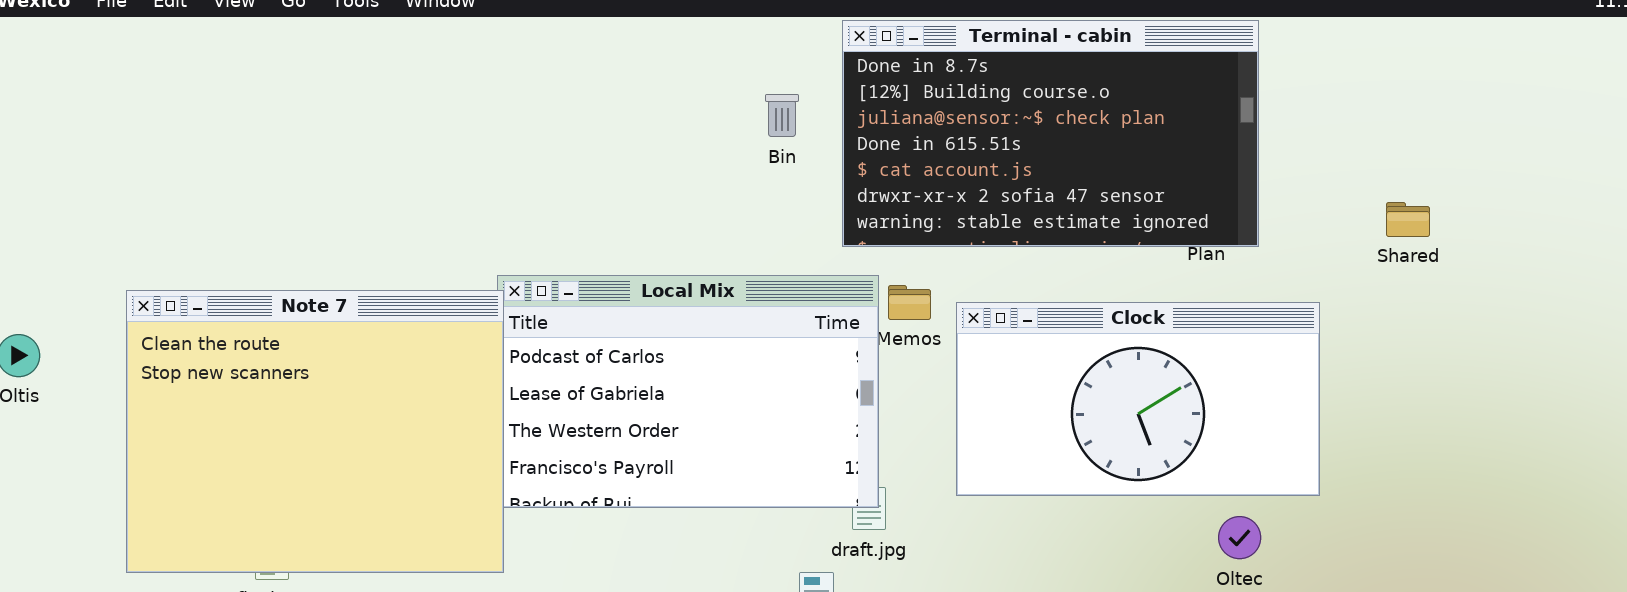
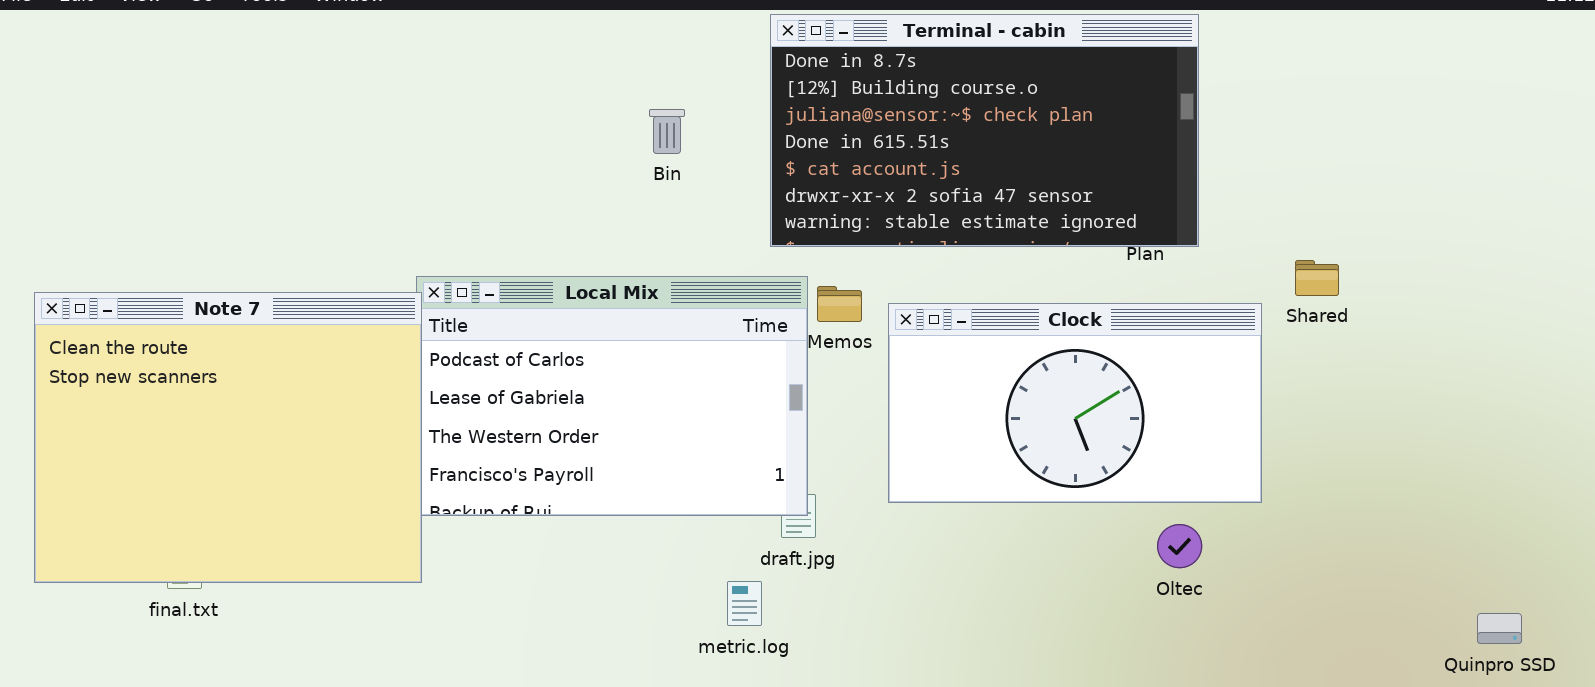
Bin: [765,94,799,137] -> [649,109,685,154], moved
Shared: [1386,202,1430,237] -> [1295,260,1339,296], moved

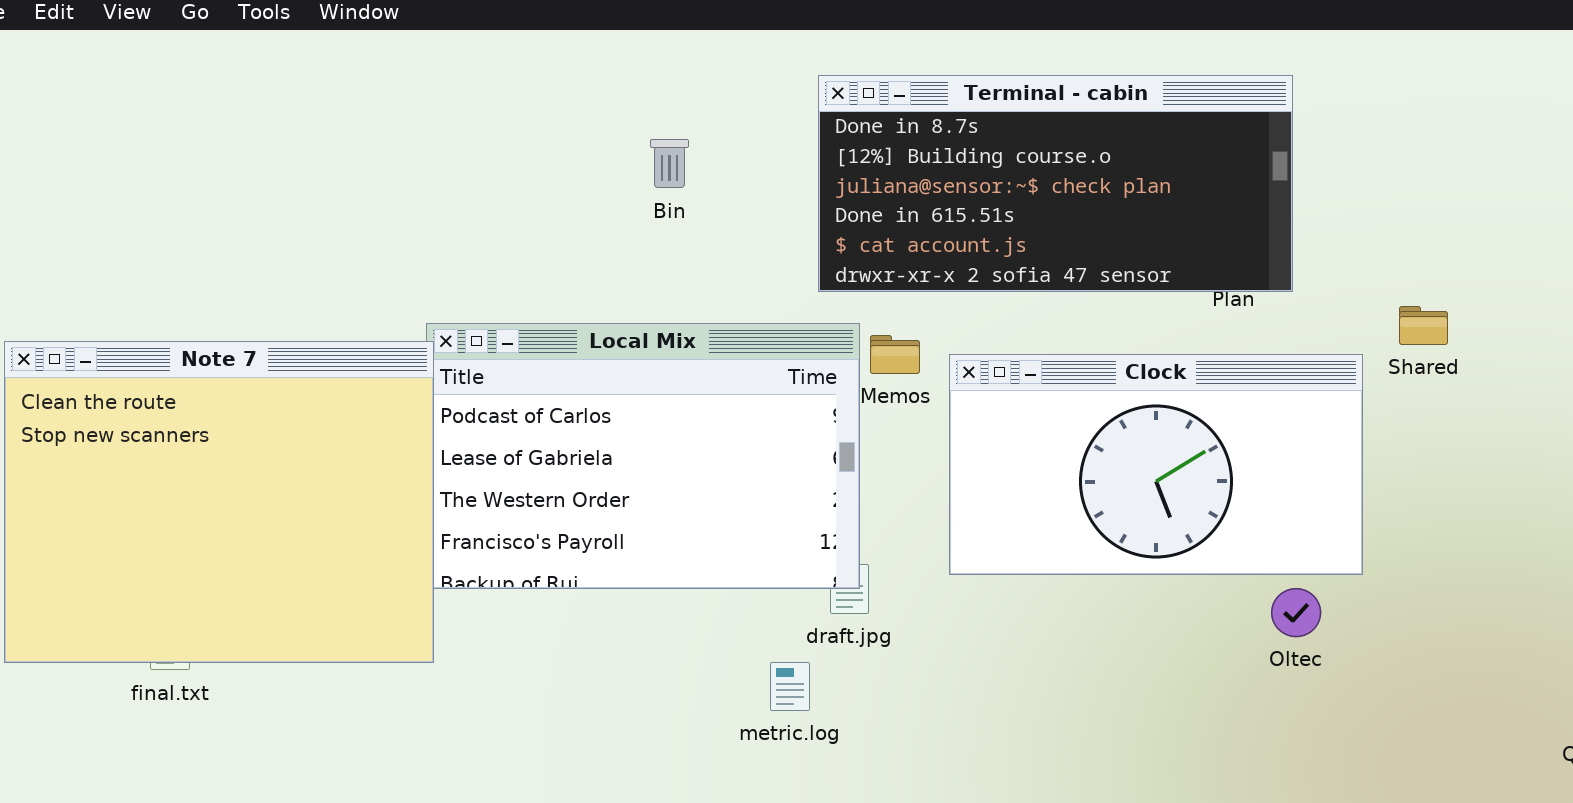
Terminal - cabin: [770,14,1199,247] -> [818,75,1293,292], resized
Bin: [649,109,685,154] -> [650,139,689,188], moved
Oltec: [1157,524,1202,568] -> [1271,588,1321,637], moved

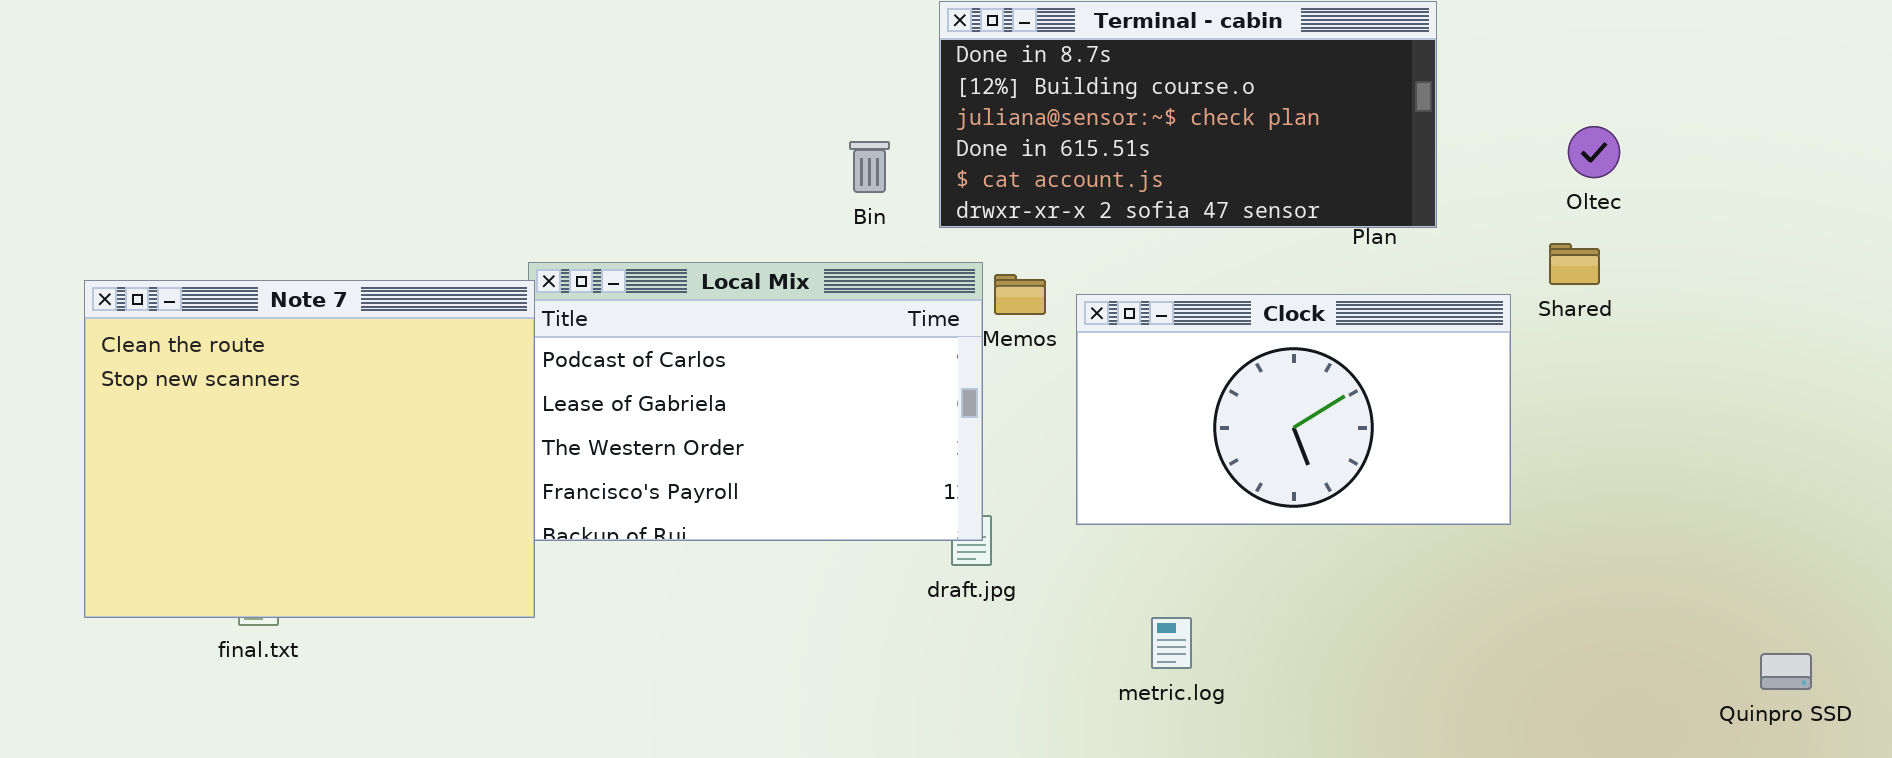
Bin: [650,139,689,188] -> [849,141,890,193], moved
Oltec: [1271,588,1321,637] -> [1568,126,1620,178], moved
metric.log: [770,662,810,711] -> [1151,617,1192,669], moved

